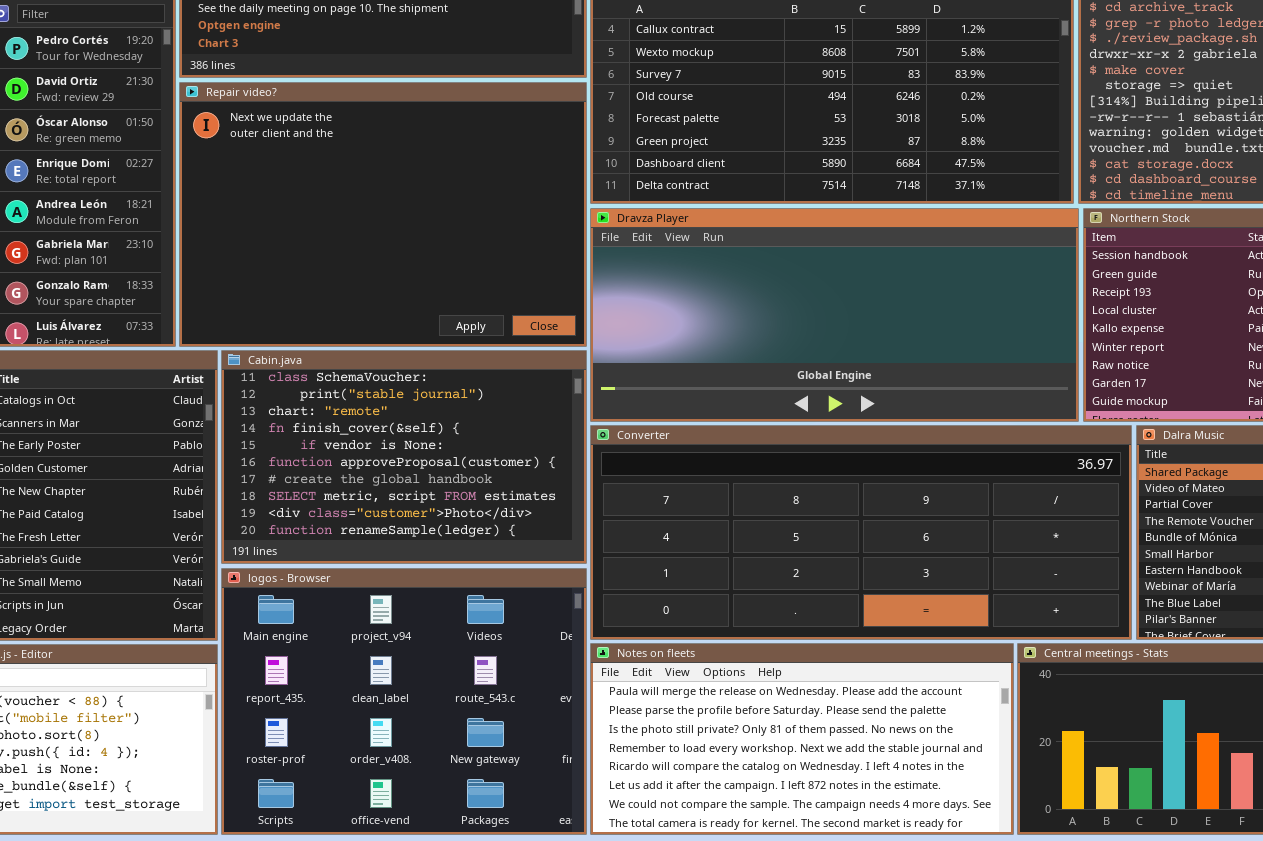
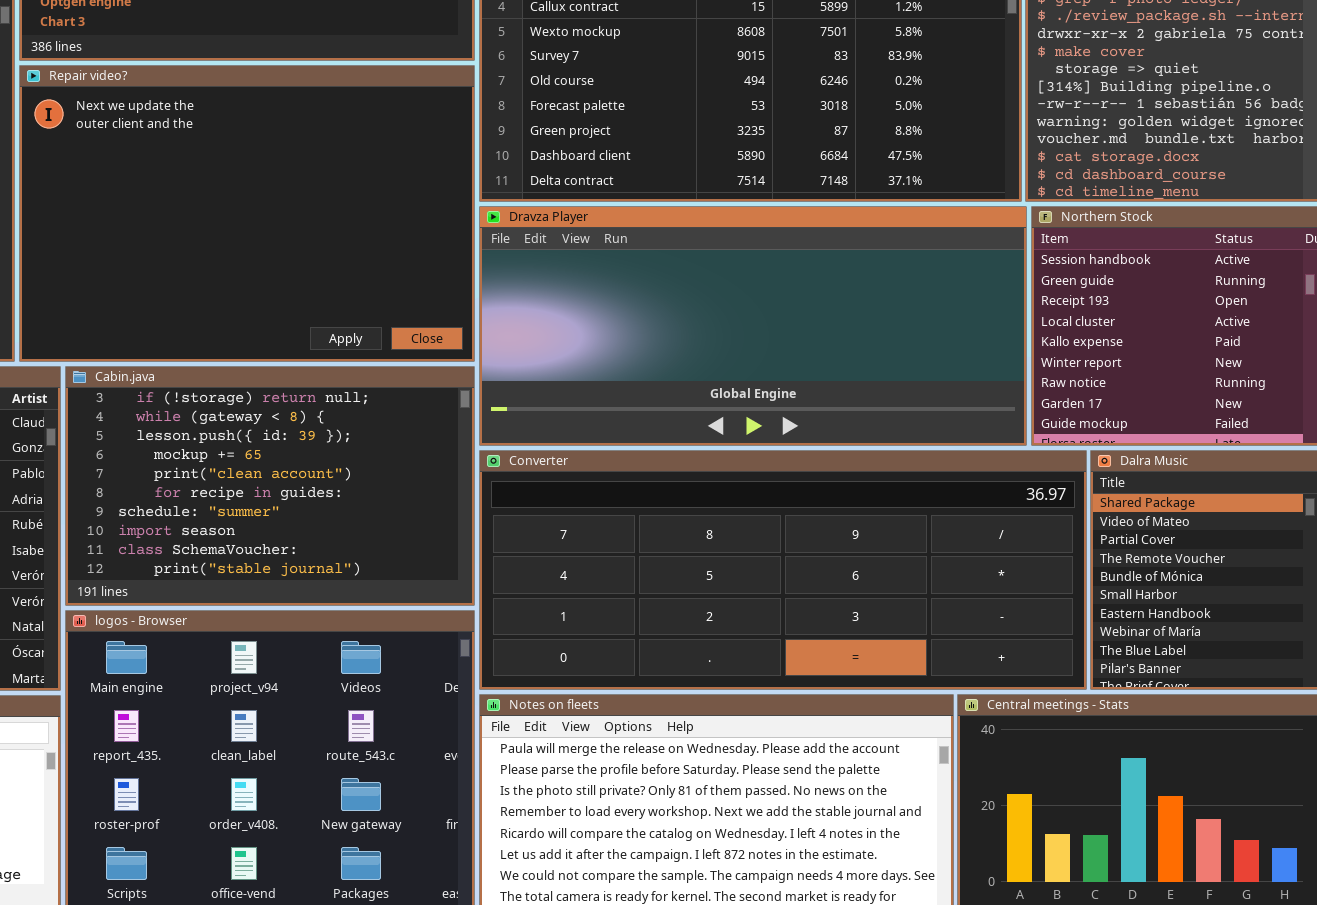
Cabin.java: [221,350,587,564] -> [65,366,475,606], scrolled up 8 rows

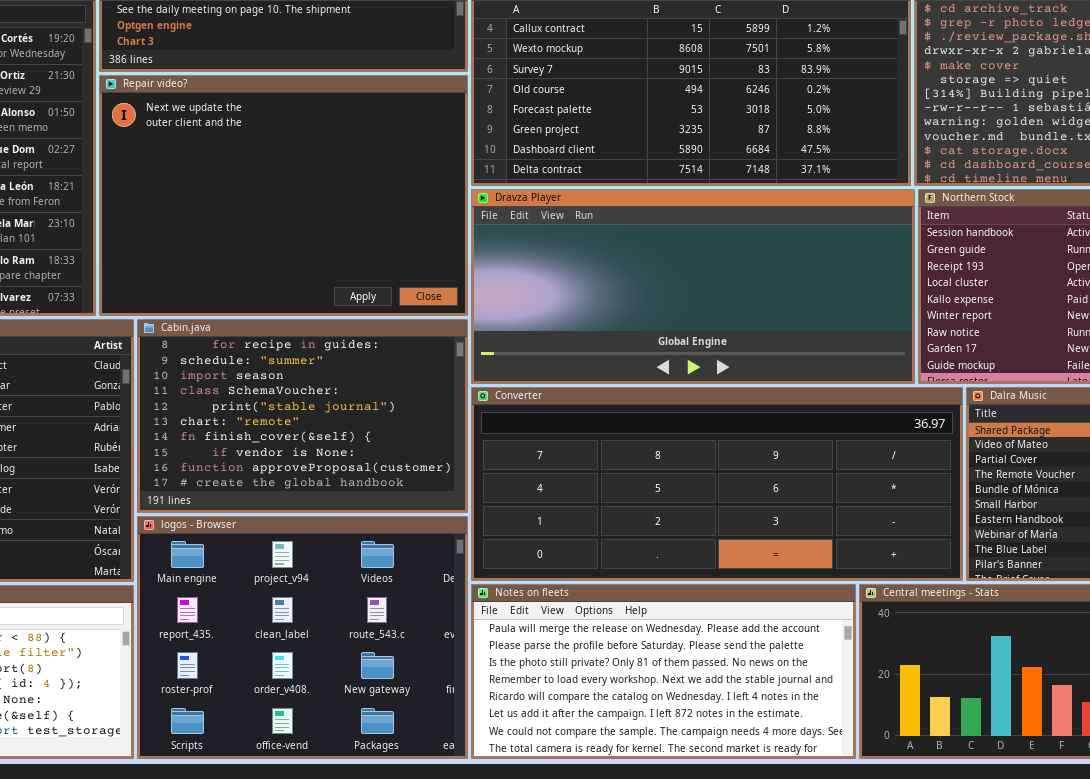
Cabin.java: [65,366,475,606] -> [137,319,468,513], scrolled down 5 rows

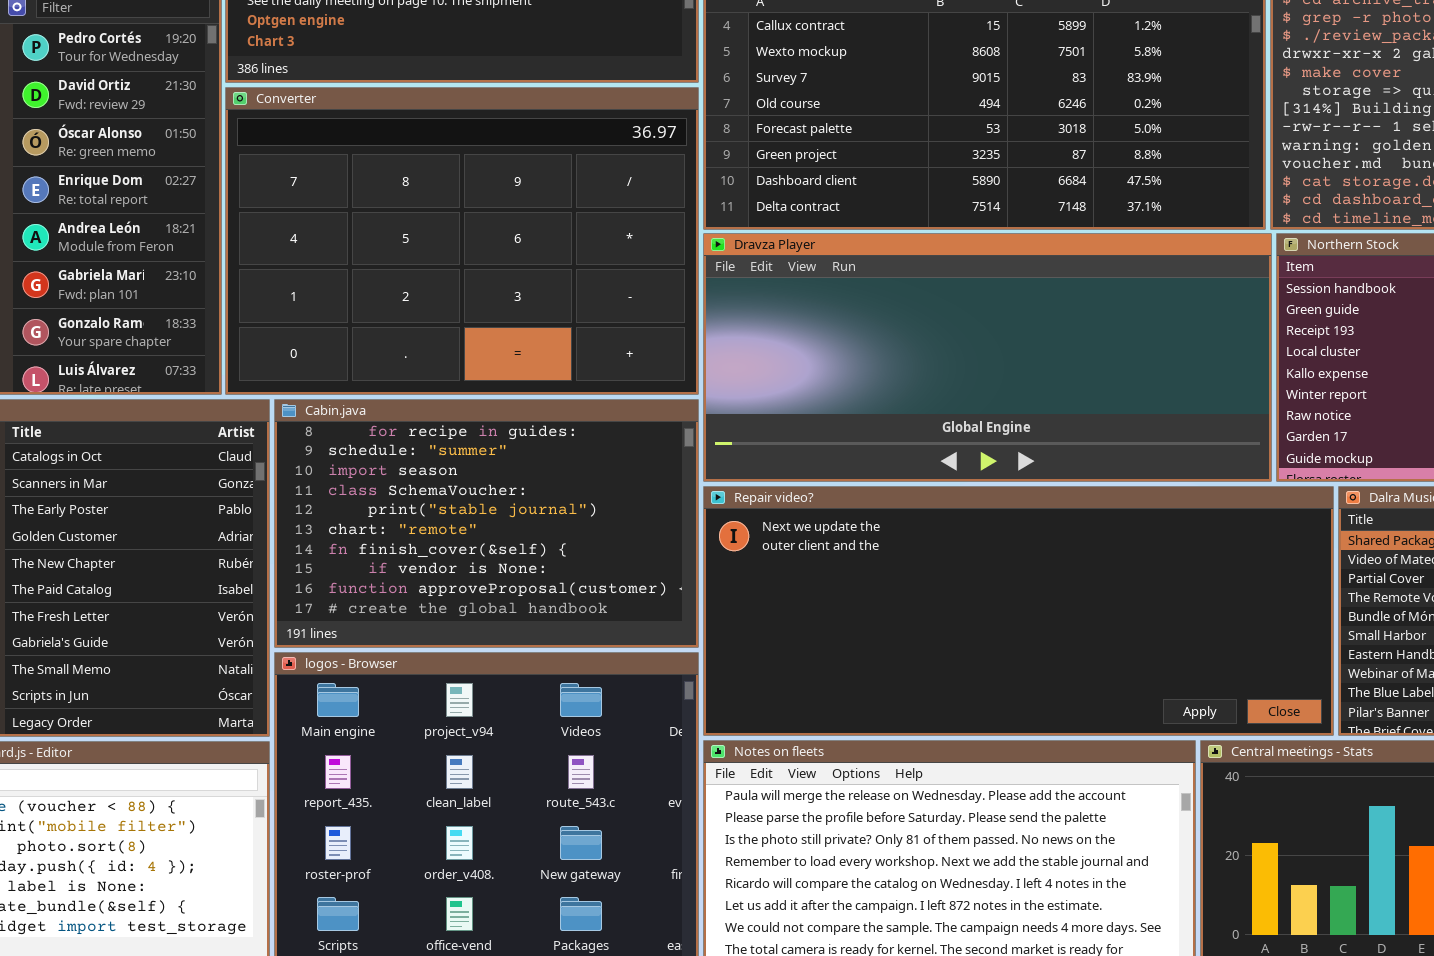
Repair video?: [99,75,468,316] -> [703,486,1334,736], moved, resized
Converter: [471,387,963,581] -> [225,87,699,395], moved, resized

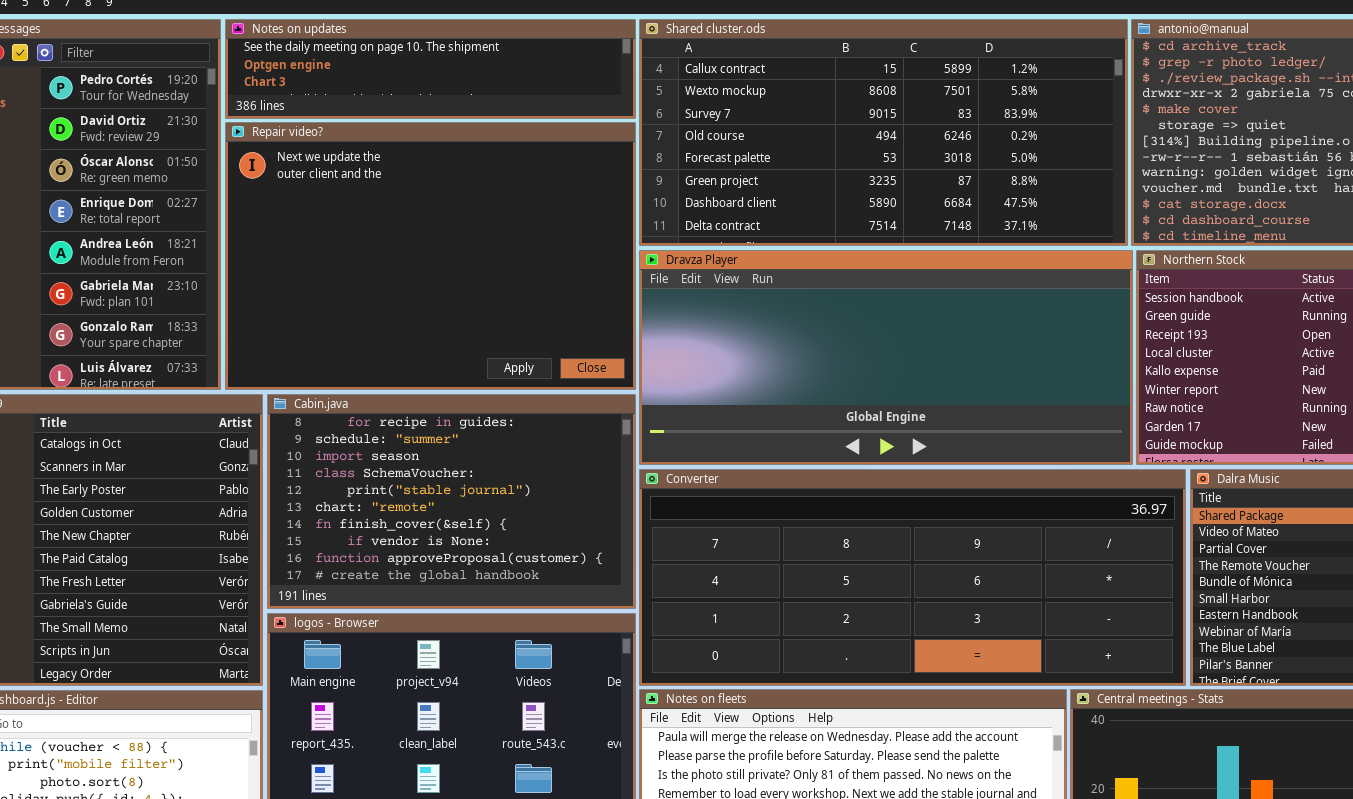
Converter: [225,87,699,395] -> [639,469,1186,686], moved, resized
Repair video?: [703,486,1334,736] -> [225,122,636,390], moved, resized

